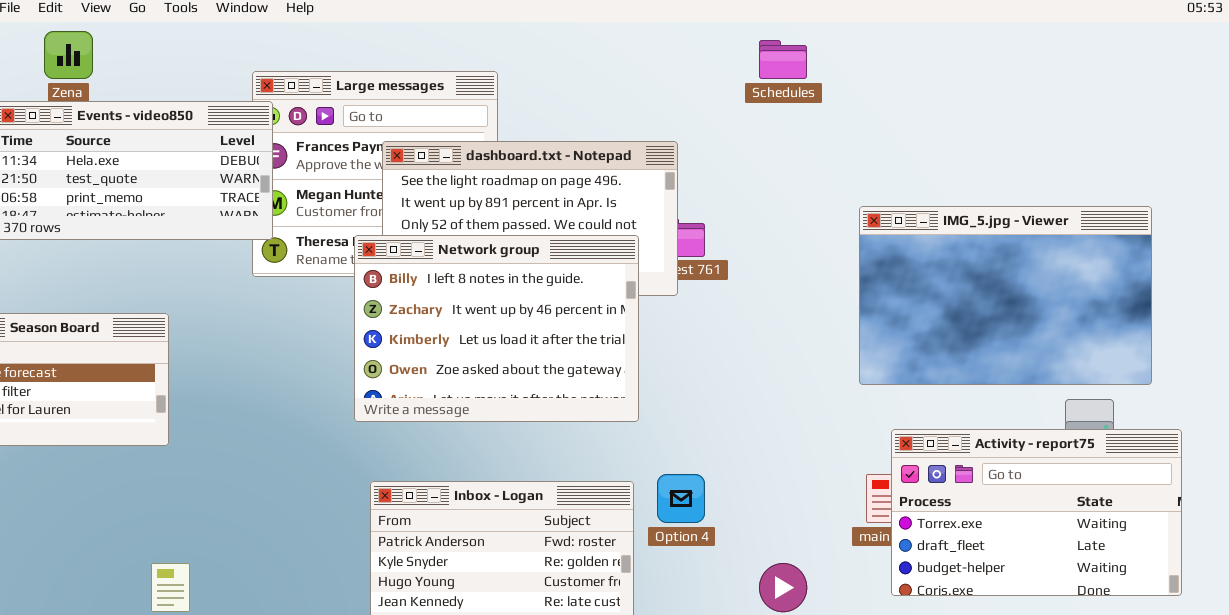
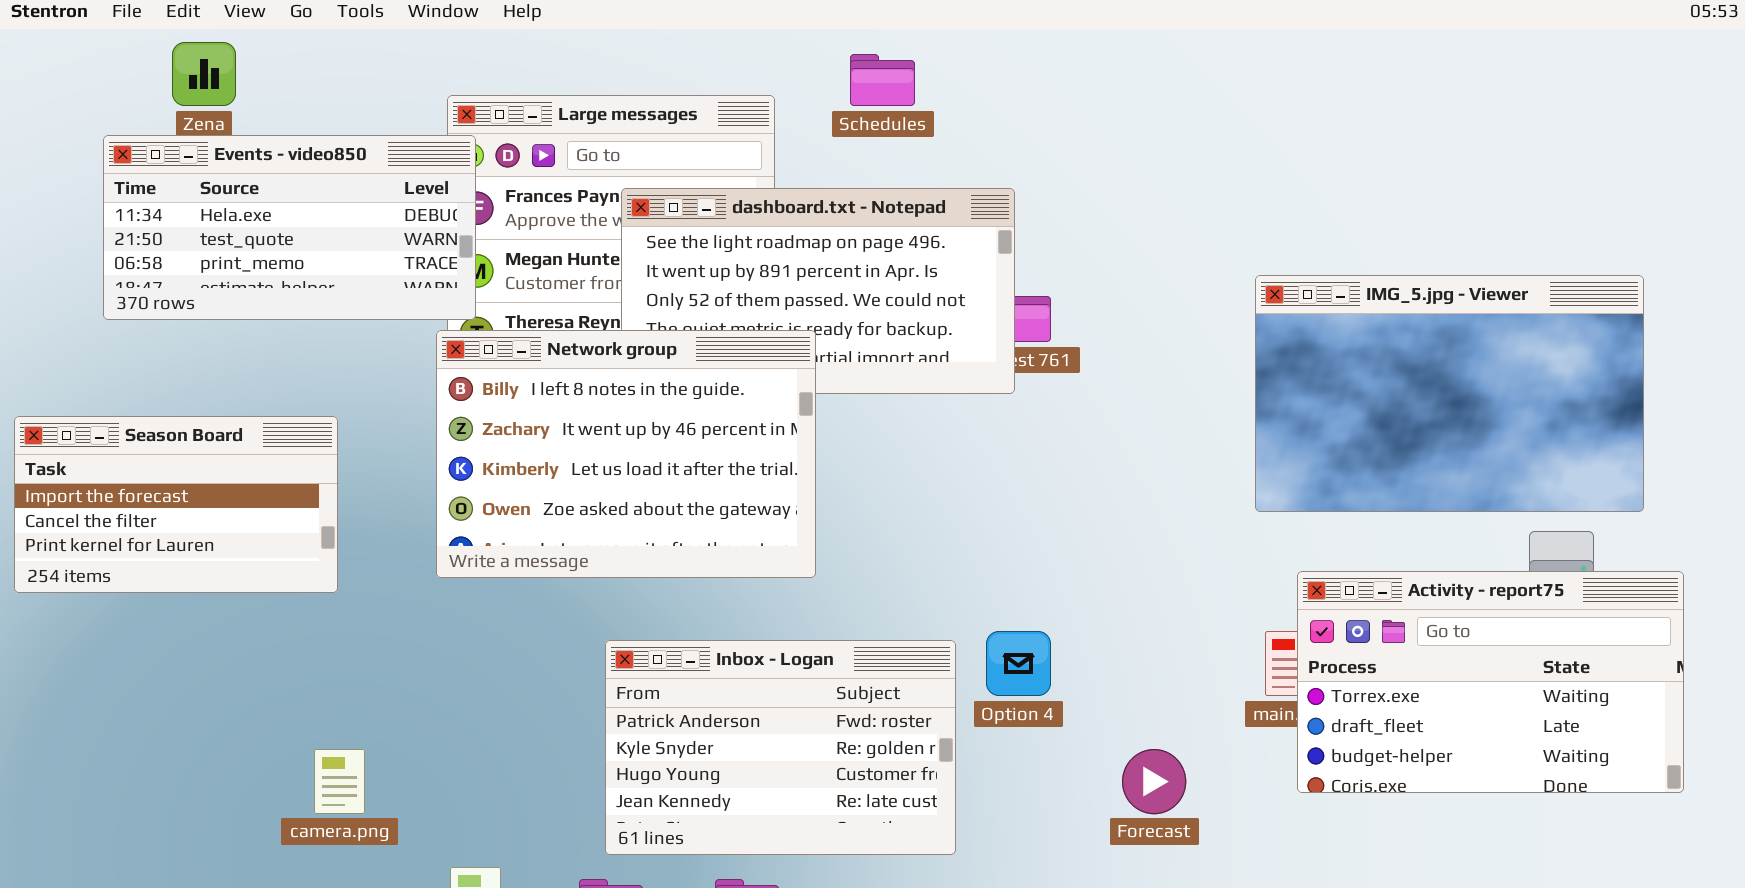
Schedules: [759,40,807,79] -> [850,54,915,106], moved
Network group: [354,235,639,422] -> [436,330,816,578], moved

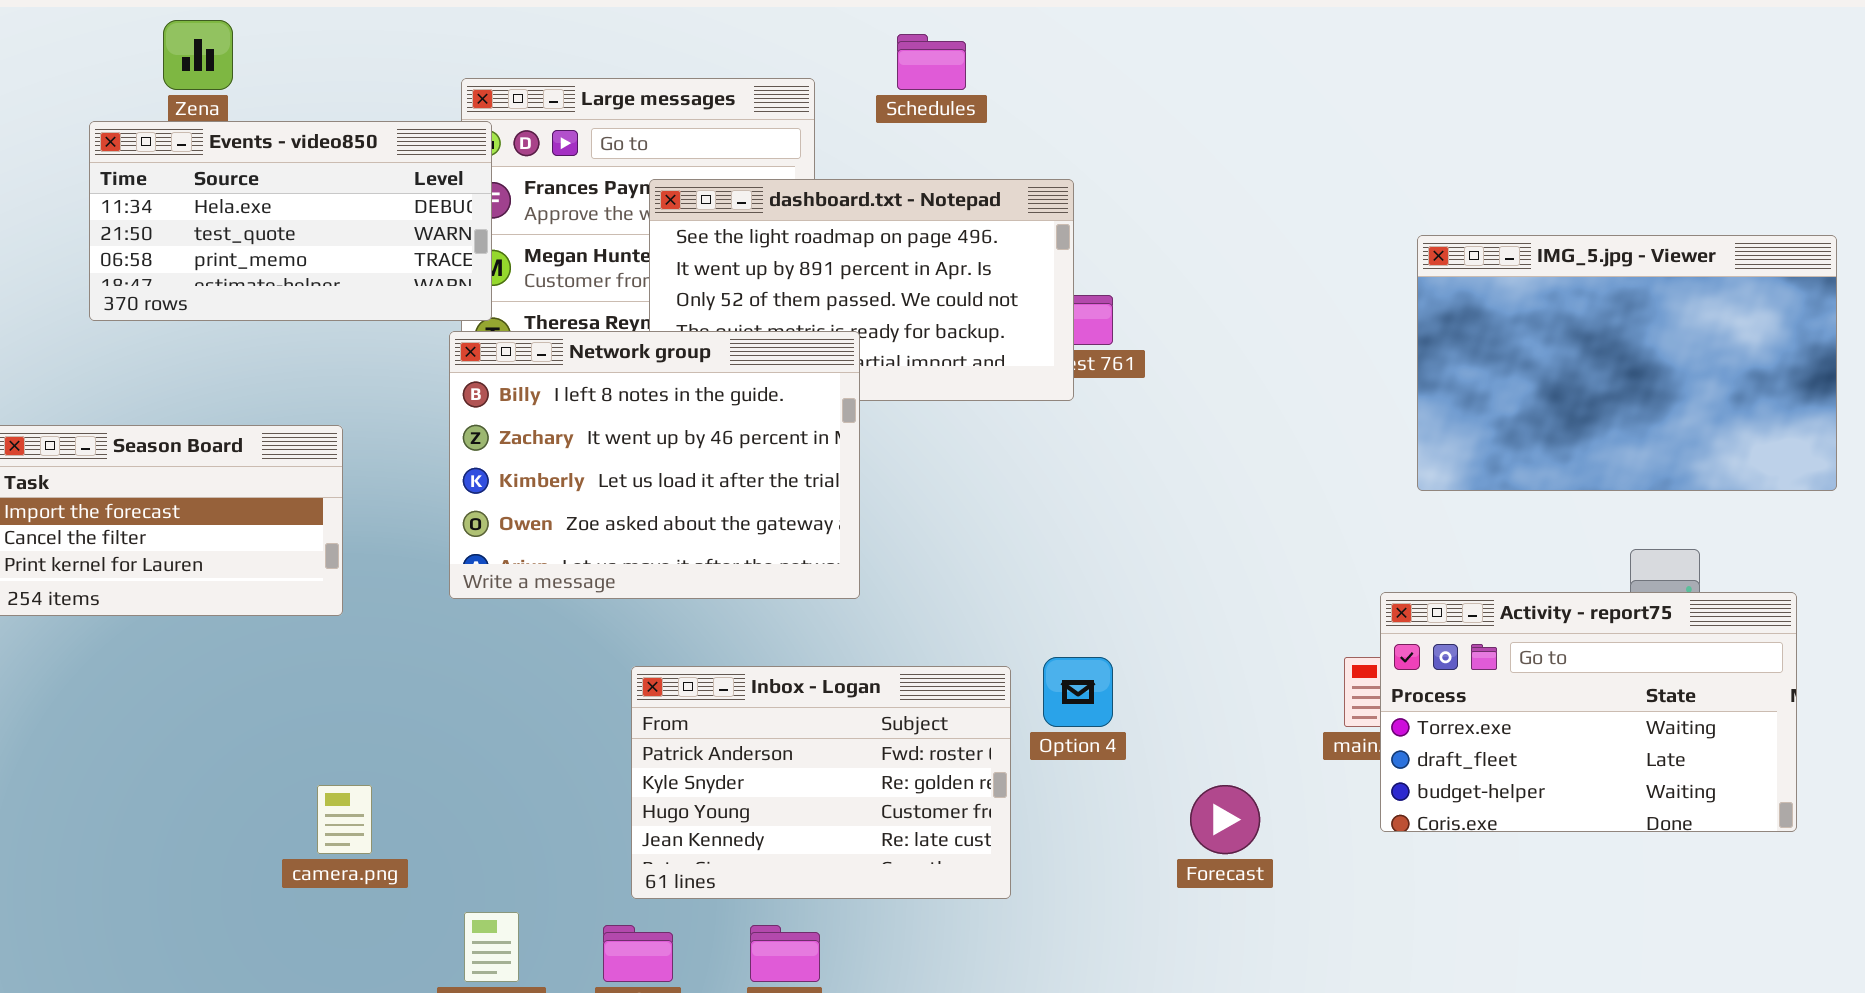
IMG_5.jpg - Viewer: [1255,275,1644,512] -> [1417,235,1837,491], moved

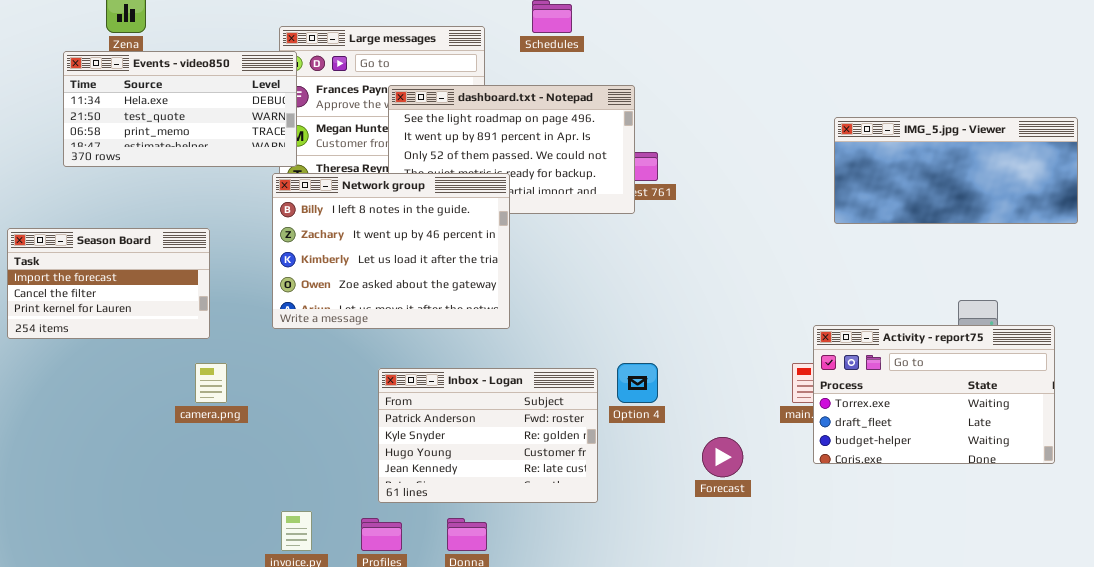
IMG_5.jpg - Viewer: [1417,235,1837,491] -> [834,117,1078,224], resized
camera.png: [317,785,372,854] -> [195,363,227,403], moved

